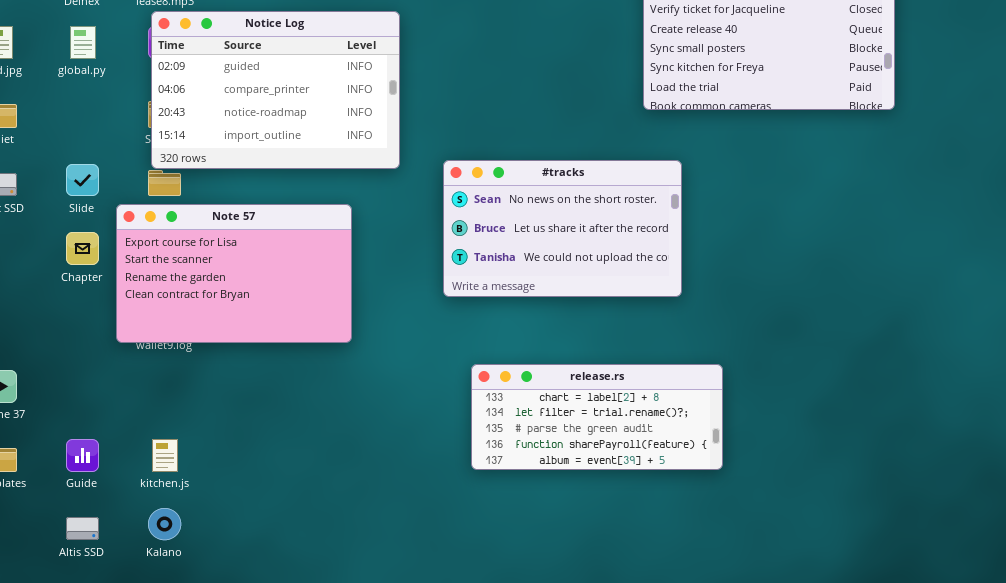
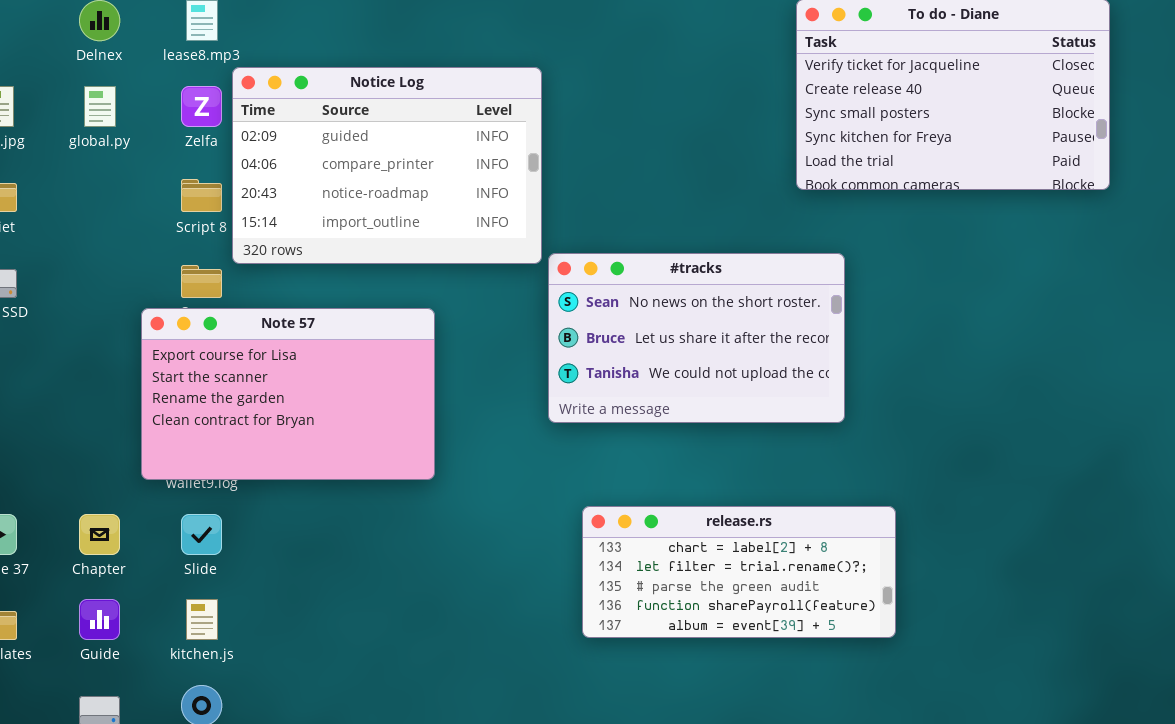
Notice Log: [151,11,400,169] -> [232,67,542,264], moved
Slide: [66,164,99,196] -> [181,514,222,555], moved
Chapter: [66,232,99,265] -> [79,514,120,555], moved

